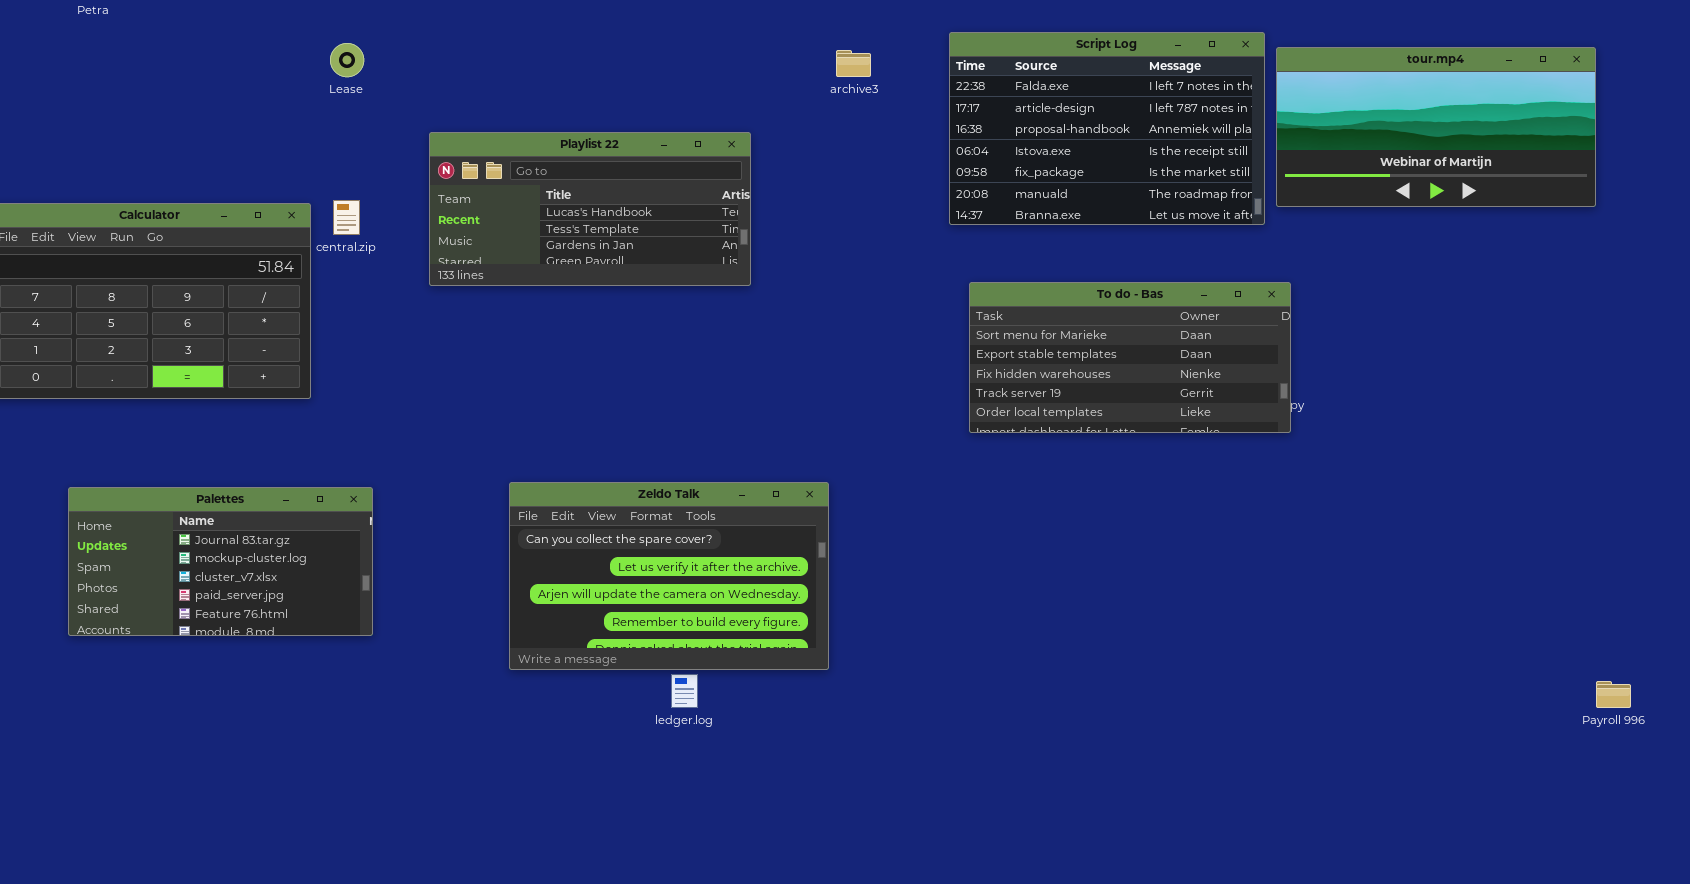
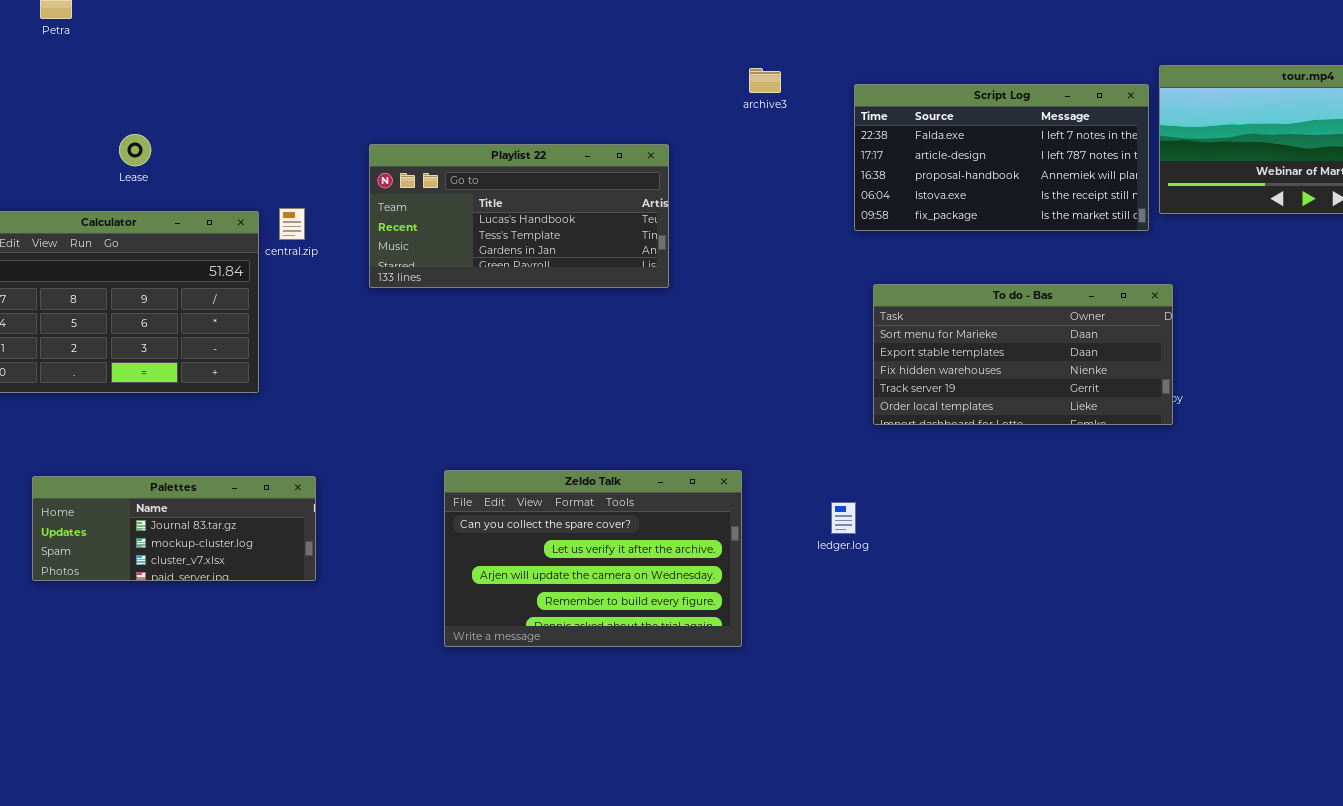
Script Log: [949,32,1265,225] -> [854,84,1149,231], resized
Lease: [330,43,364,77] -> [119,134,151,166], moved
Palettes: [68,487,373,636] -> [32,476,316,581], resized
ledger.log: [671,674,698,708] -> [831,502,856,534], moved

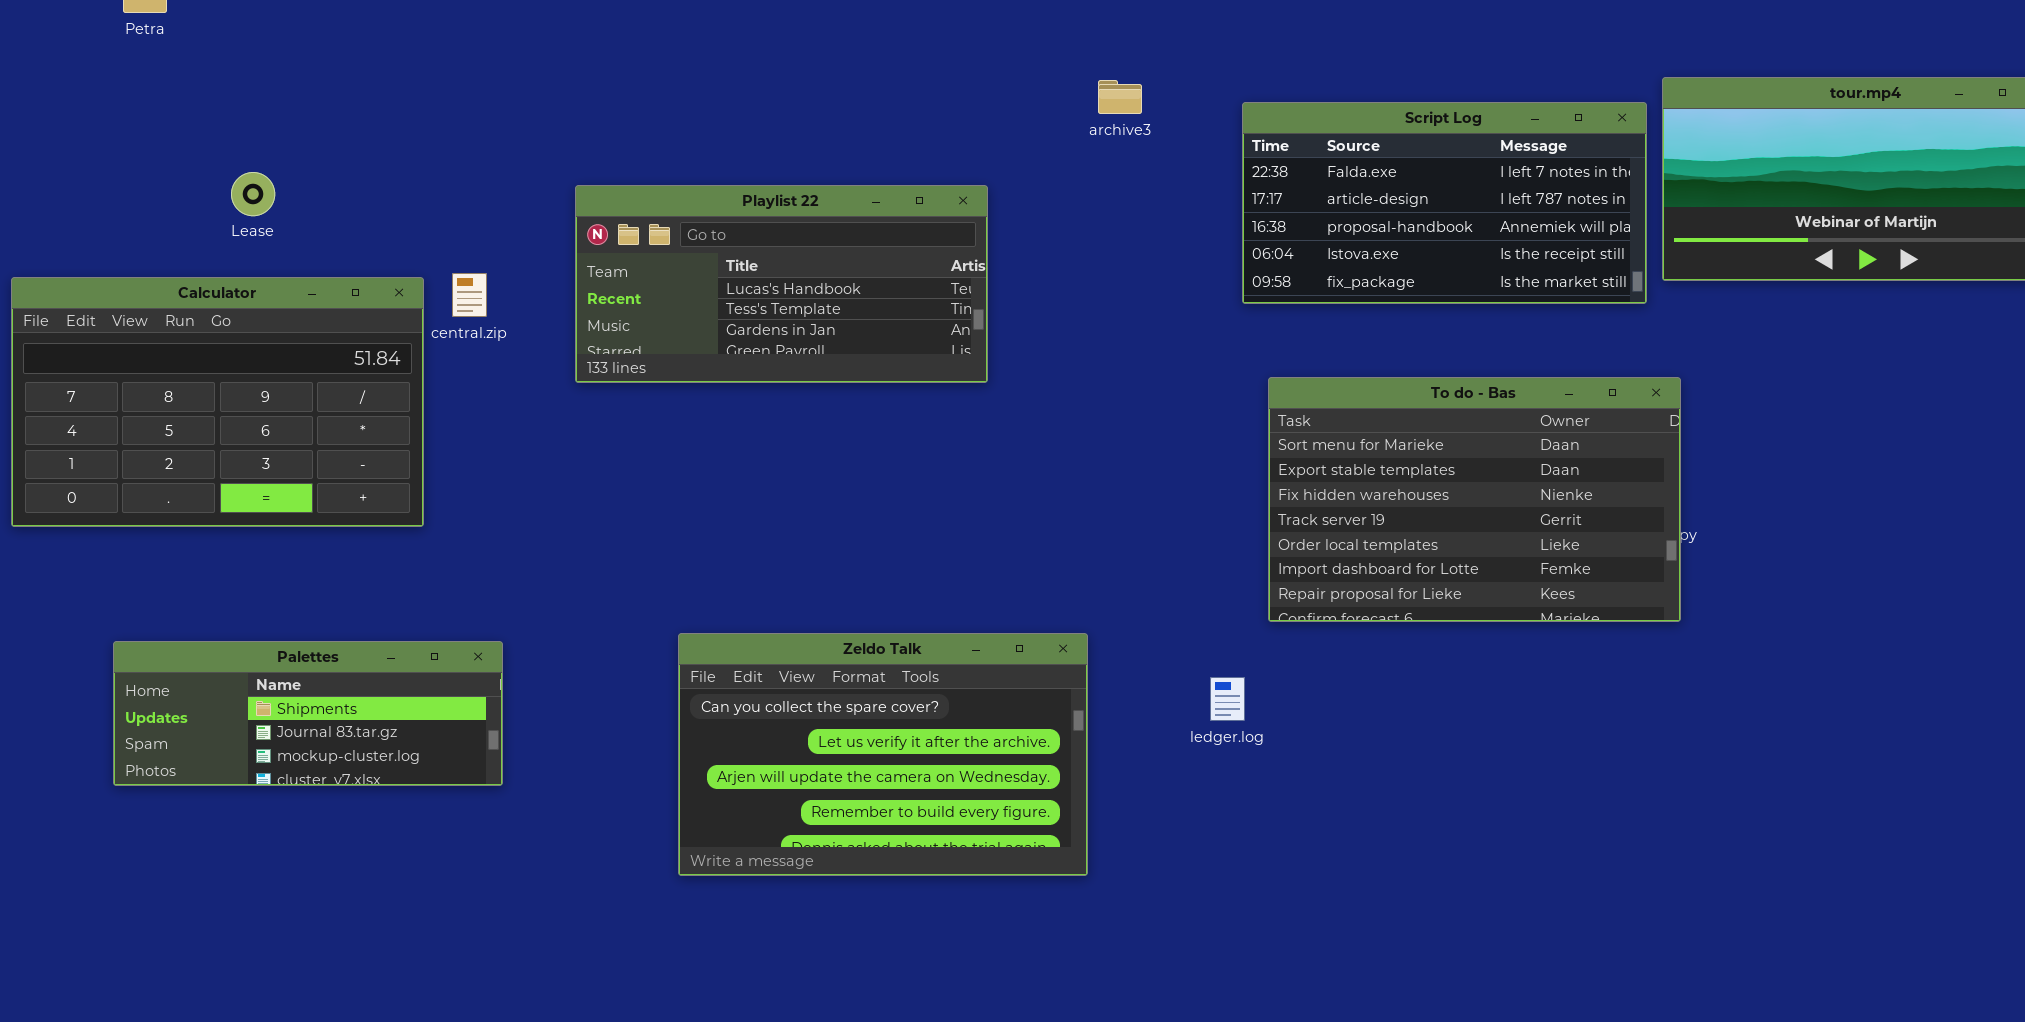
To do - Bas: [873,284,1173,425] -> [1268,377,1681,622], resized
Palettes: [32,476,316,581] -> [113,641,503,786], scrolled up 1 row

